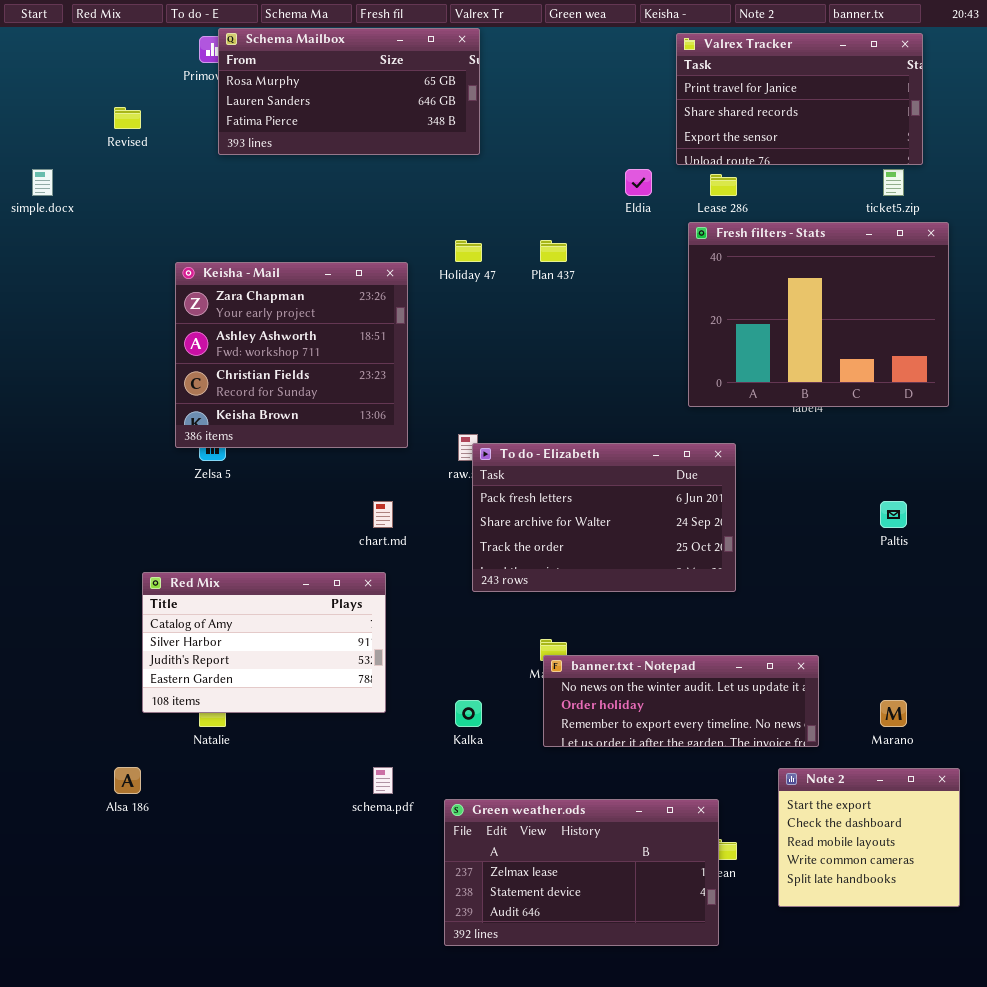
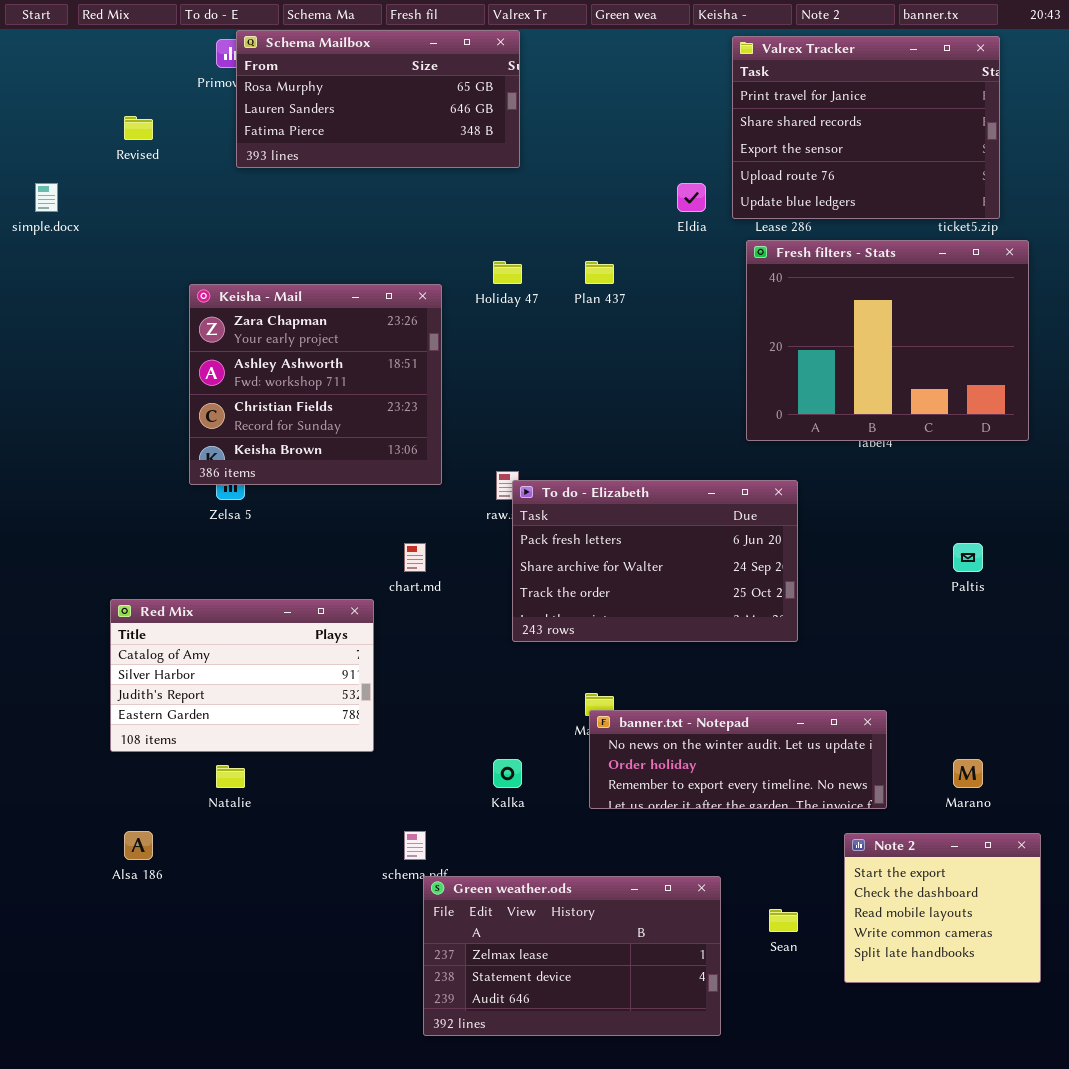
Valrex Tracker: [676,33,923,165] -> [732,36,1000,219], resized
Red Mix: [142,572,386,713] -> [110,599,374,752], moved
Green weather.ods: [444,799,719,946] -> [423,876,721,1036], moved

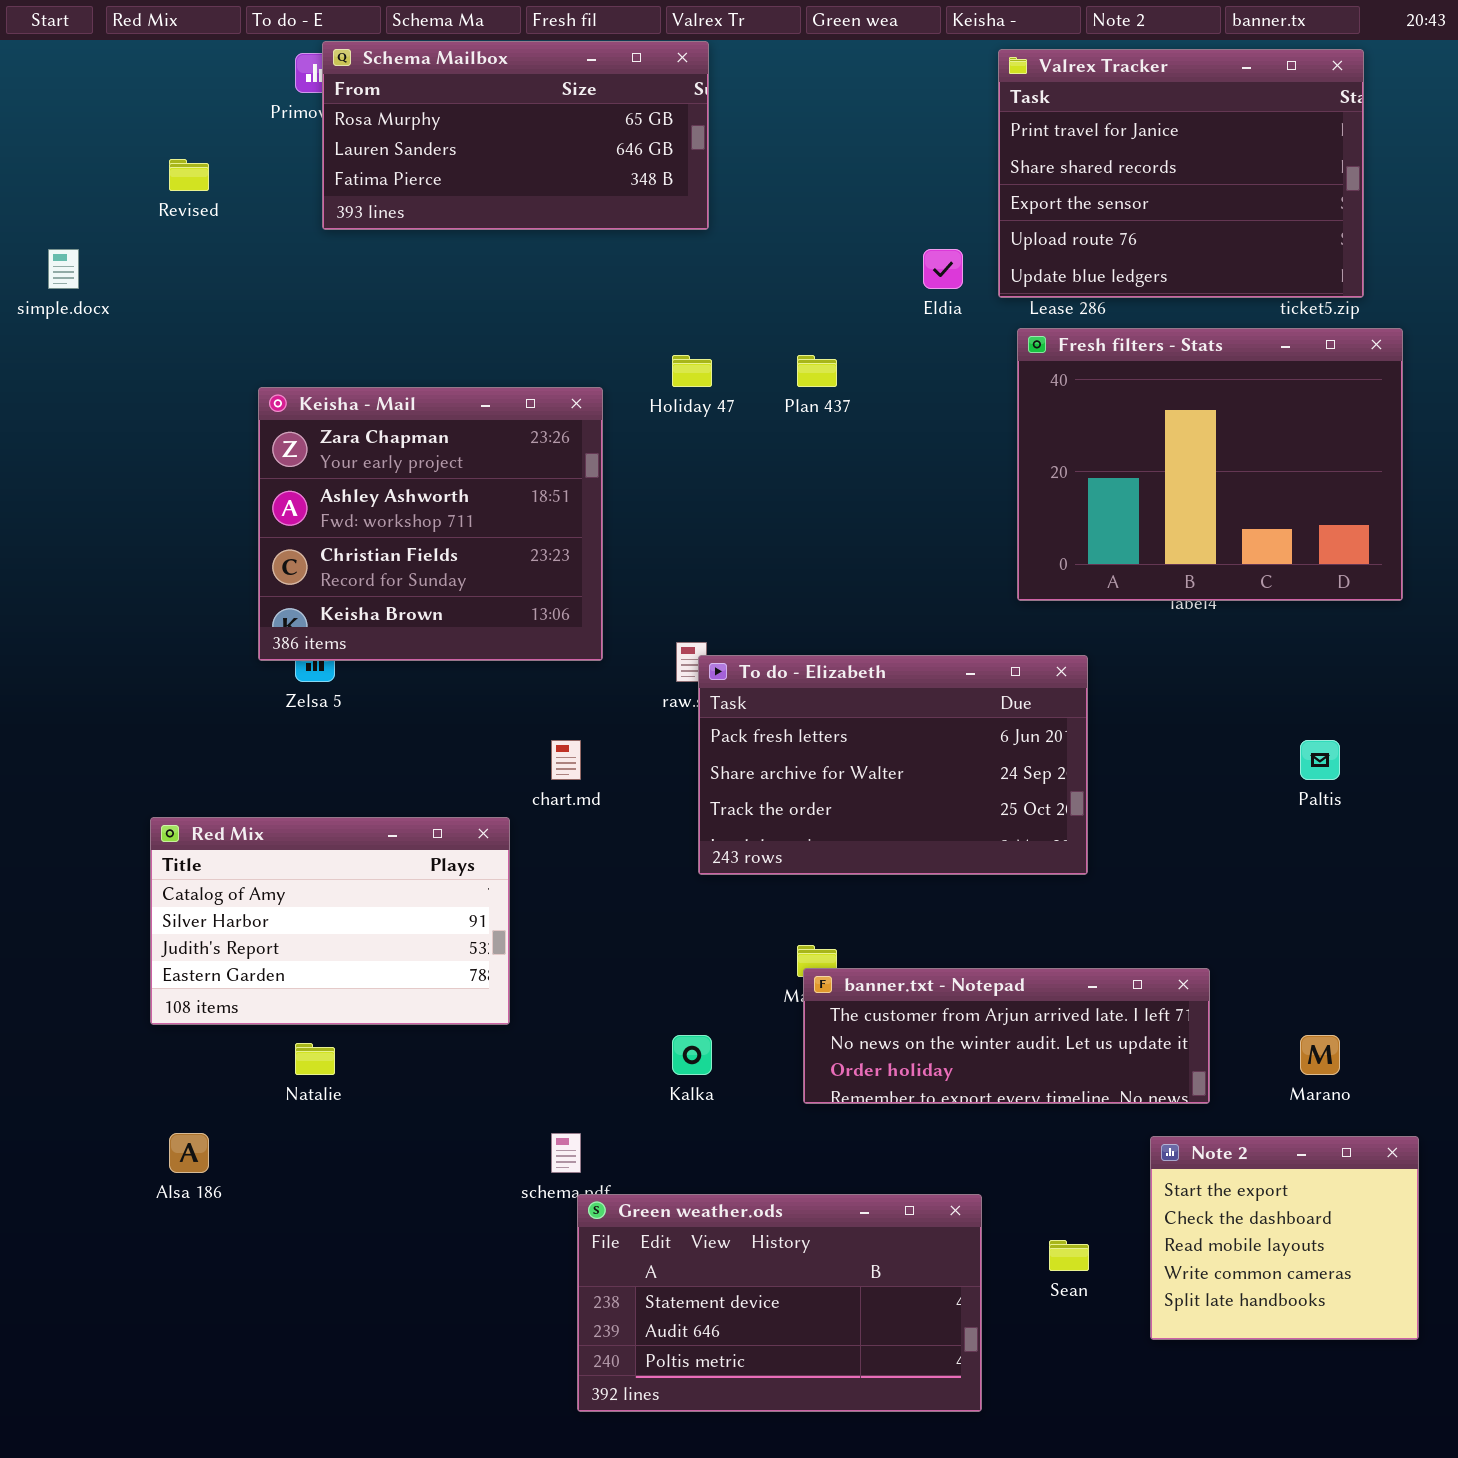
banner.txt - Notepad: [589,710,887,809] -> [803,968,1210,1104], scrolled up 1 row
Green weather.ods: [423,876,721,1036] -> [577,1194,982,1412], scrolled down 1 row

